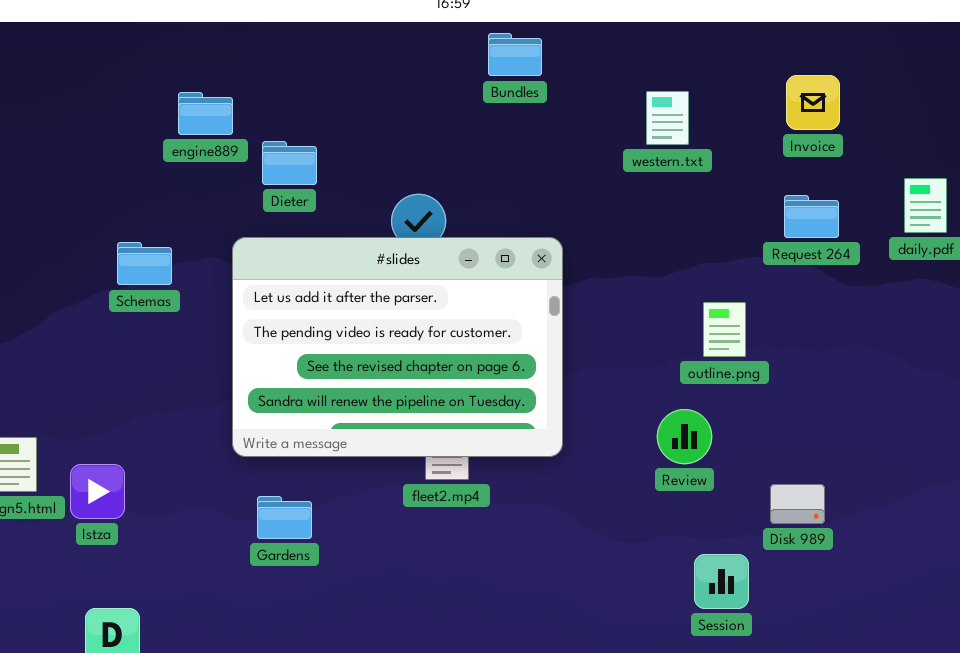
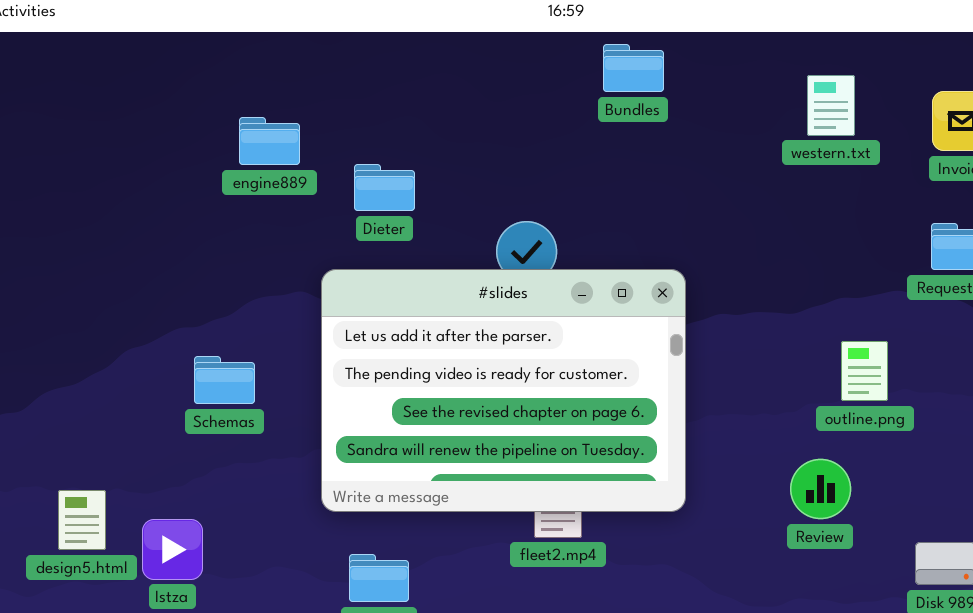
western.txt: [646,91,689,145] -> [807,75,855,136], moved
engine889: [178,92,233,135] -> [239,117,300,165], moved
Schemas: [117,242,172,285] -> [194,356,255,404], moved

